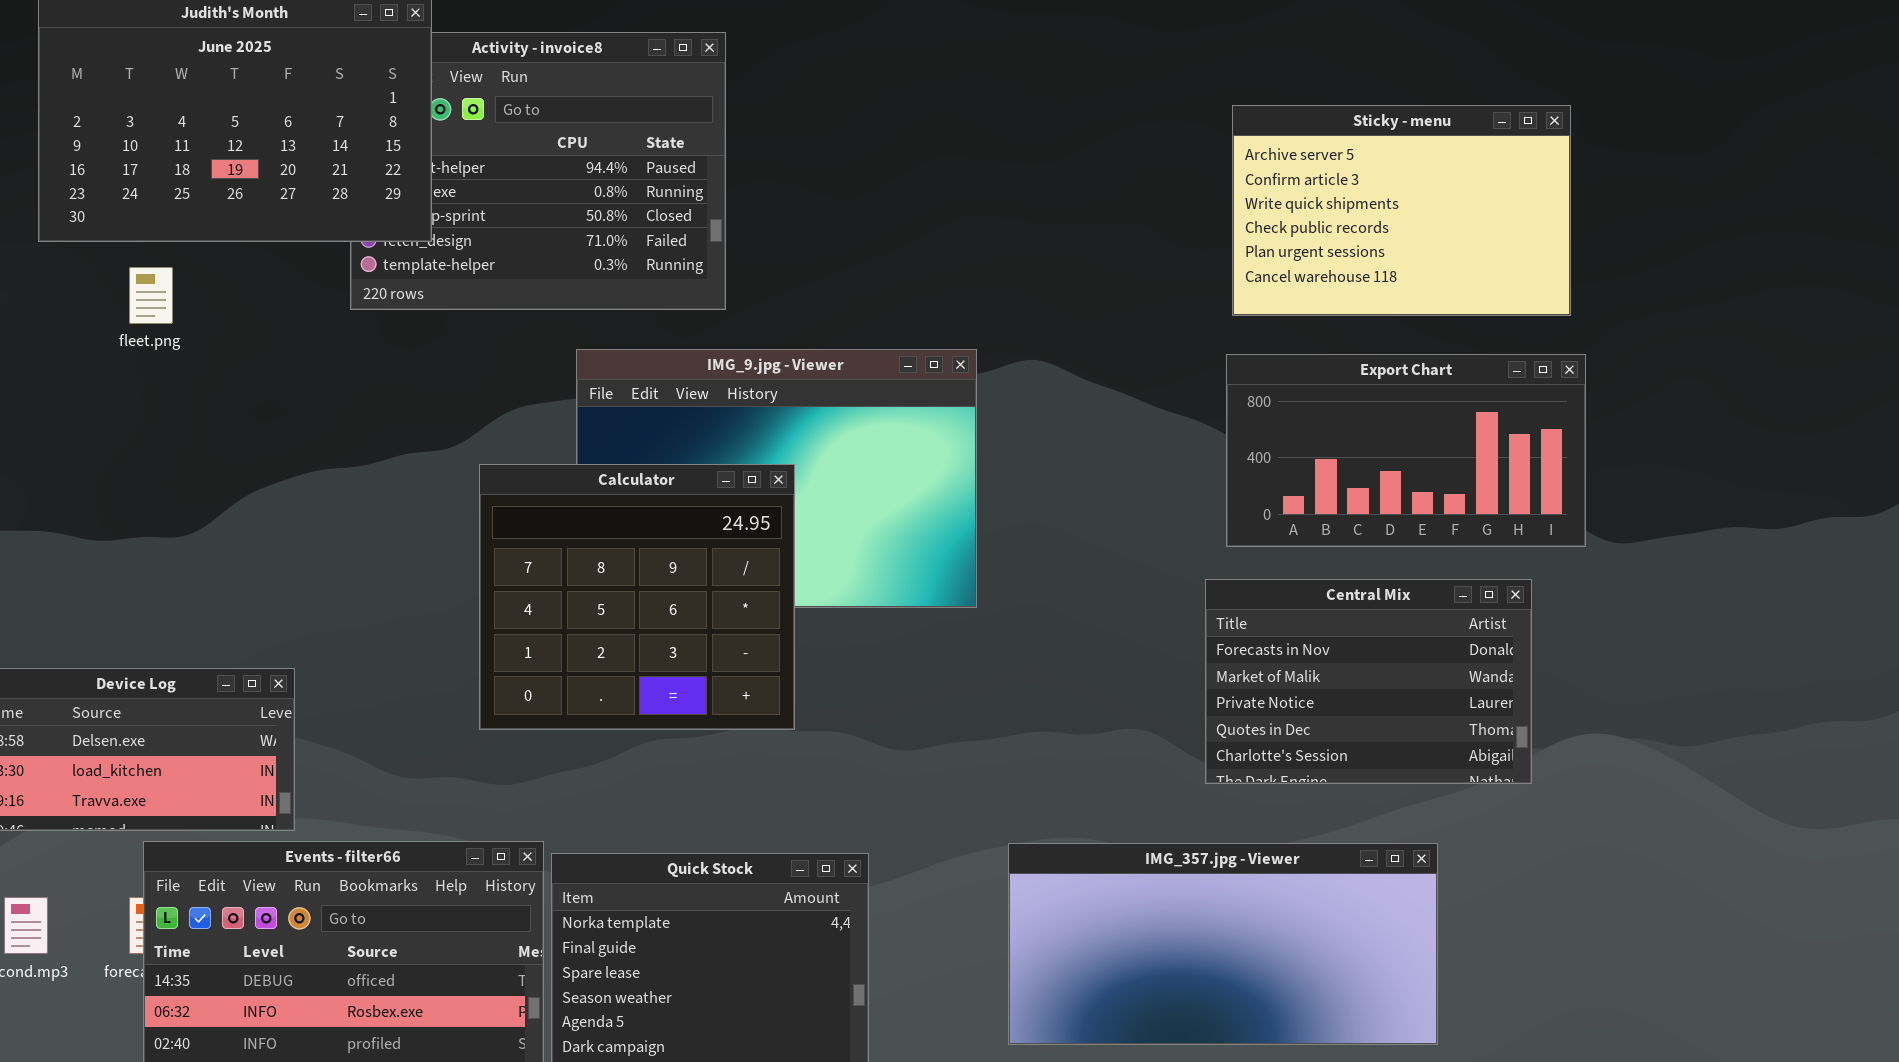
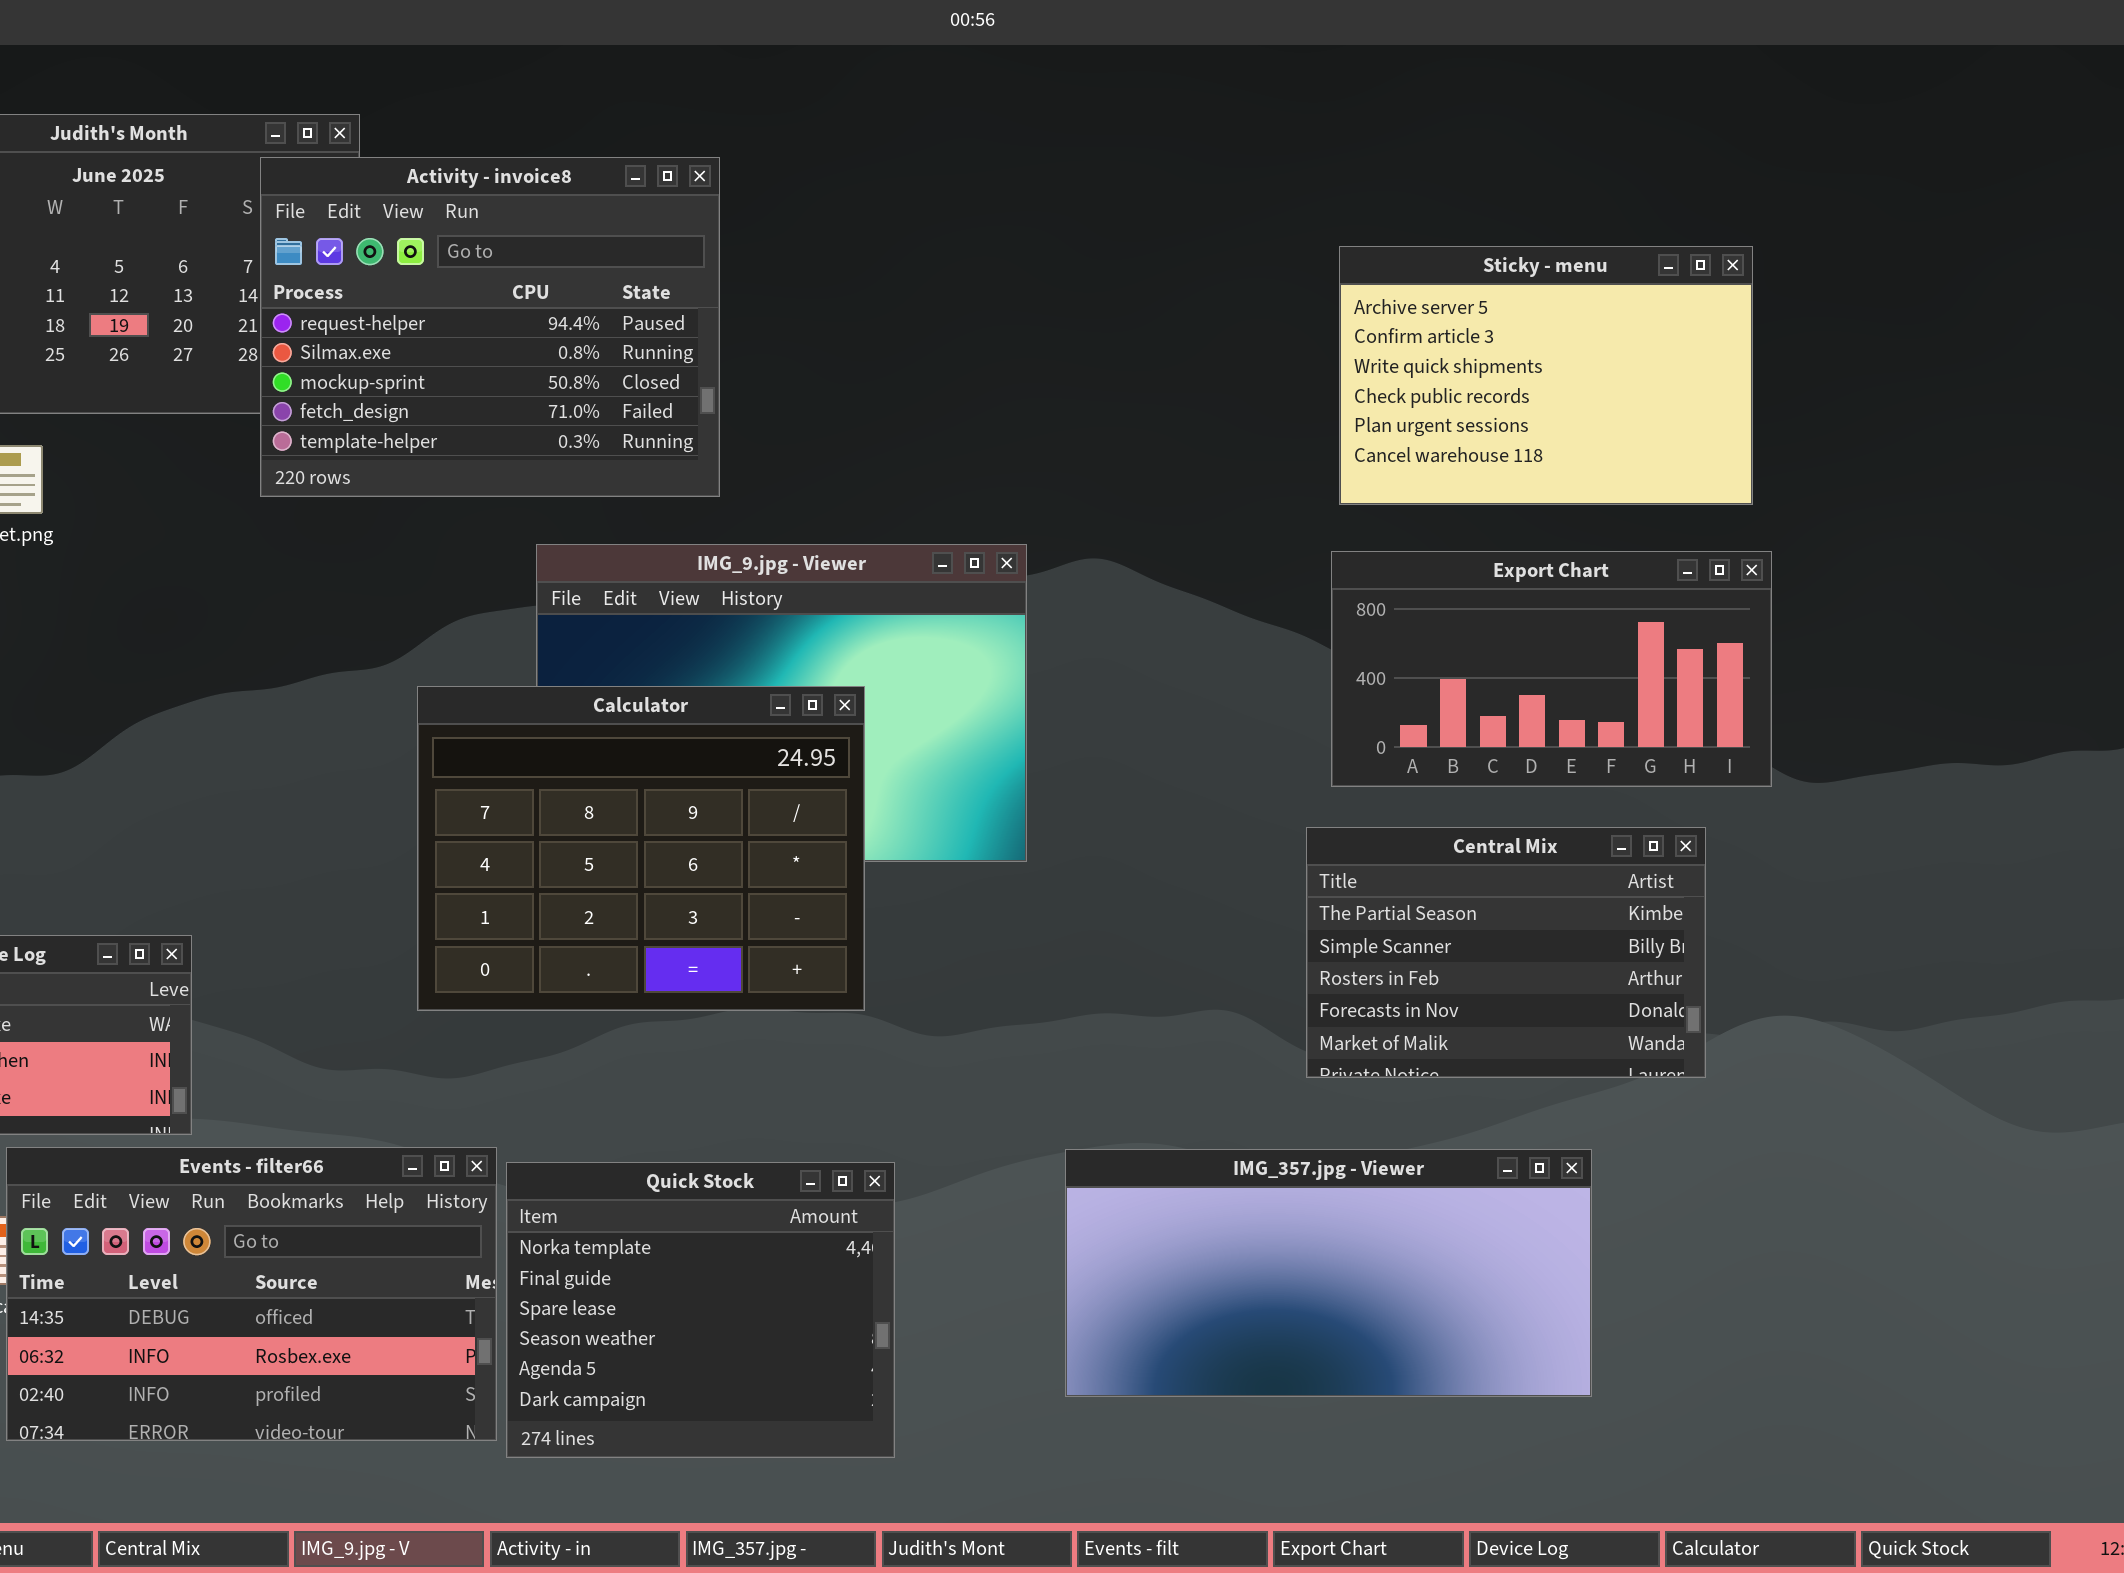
Activity - invoice8: [350,32,726,310] -> [260,157,720,497], raised
Calculator: [479,464,795,730] -> [417,686,865,1011], resized
Central Mix: [1205,579,1532,784] -> [1306,827,1706,1078], scrolled up 3 rows

